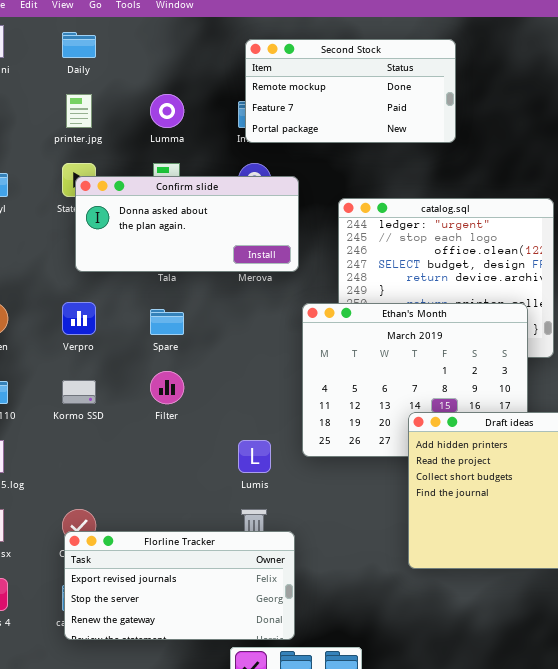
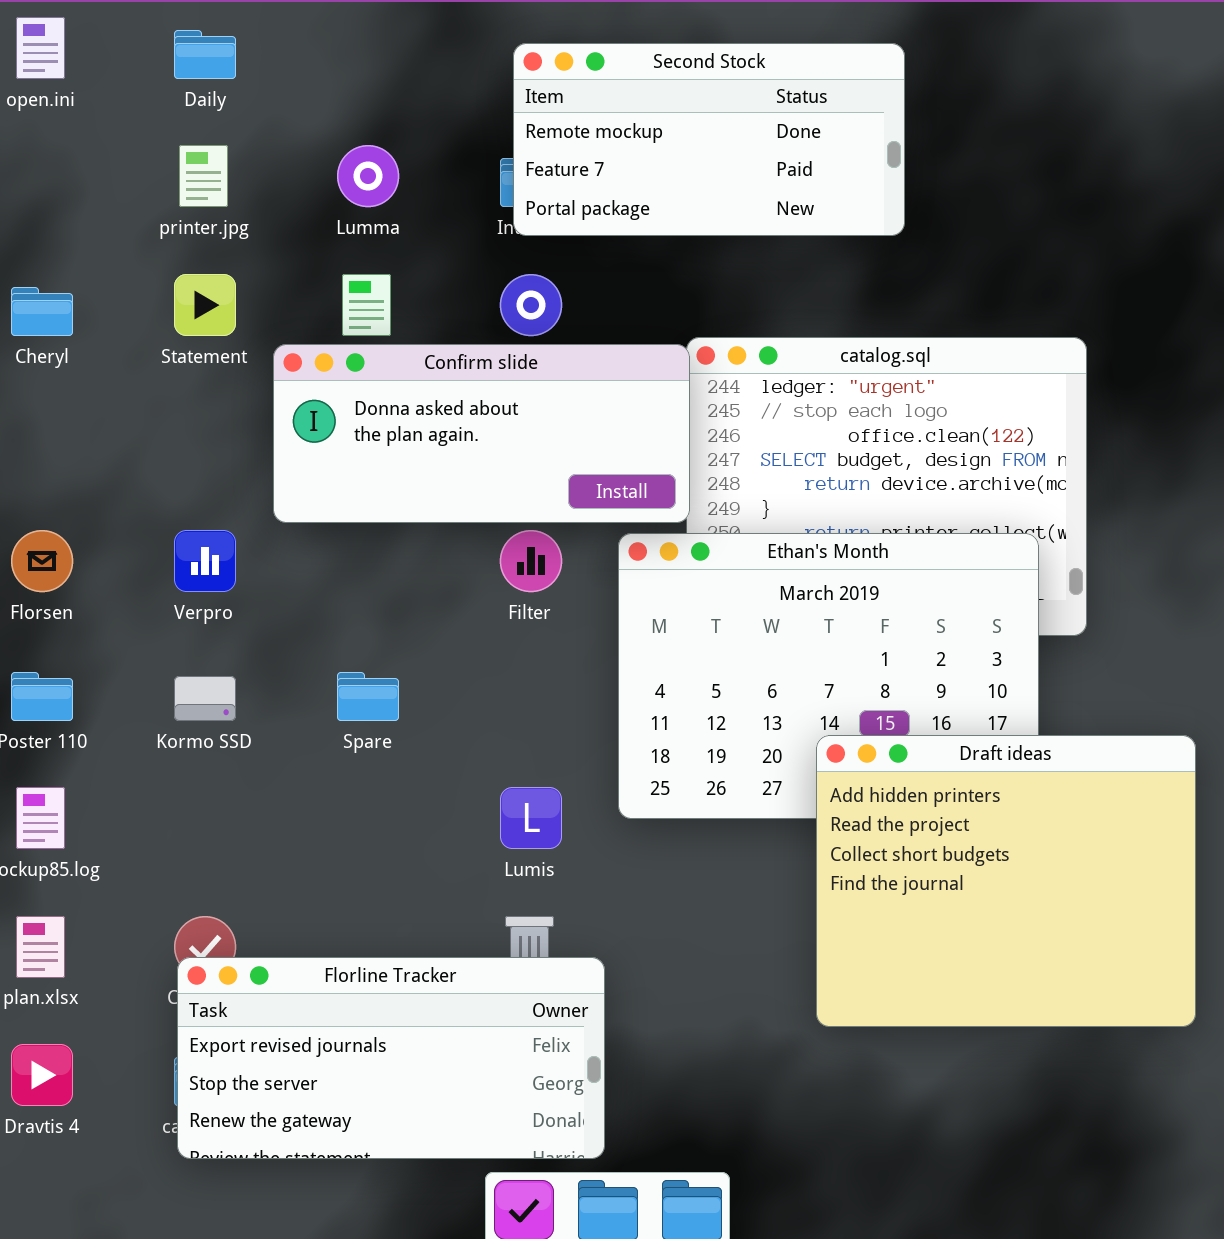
Confirm slide: [75,176,299,272] -> [273,344,690,523], moved
Spare: [150,309,184,335] -> [337,672,399,721], moved
Filter: [150,371,184,404] -> [500,530,562,592], moved

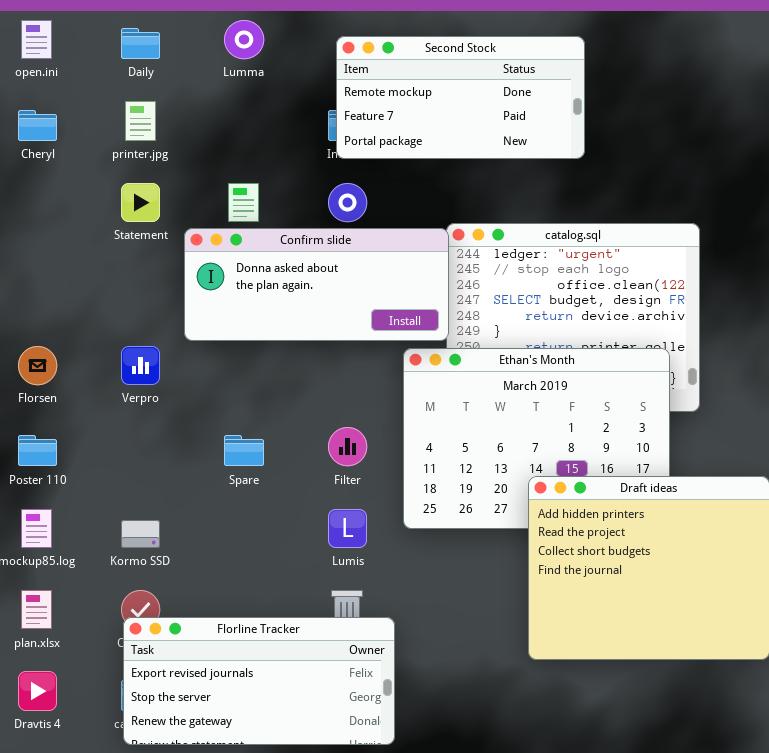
Lumma: [337,145,399,207] -> [224,20,264,59], moved
Cheryl: [11,287,73,336] -> [18,110,57,141], moved
Filter: [500,530,562,592] -> [328,427,367,466], moved
Kormo SSD: [174,676,236,721] -> [121,520,160,548], moved

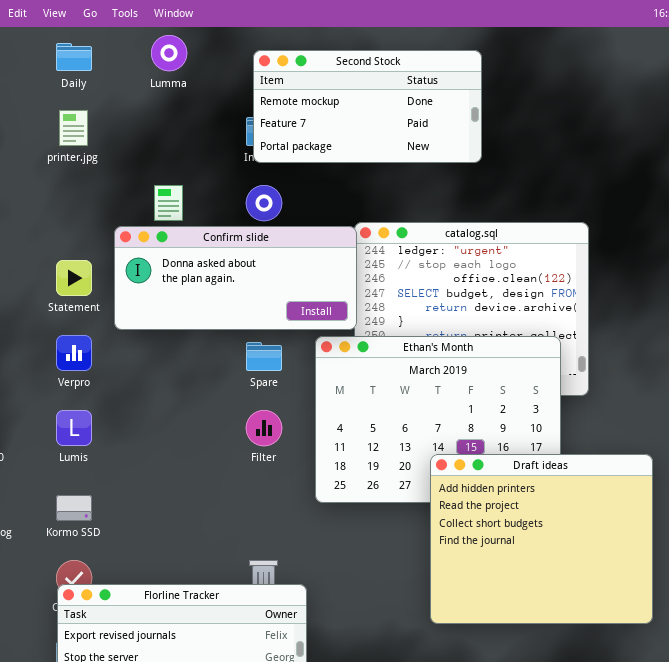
Statement: [121,183,160,222] -> [56,260,92,296], moved
Spare: [224,435,264,466] -> [246,342,282,371], moved
Lumis: [328,509,367,548] -> [56,410,92,446], moved

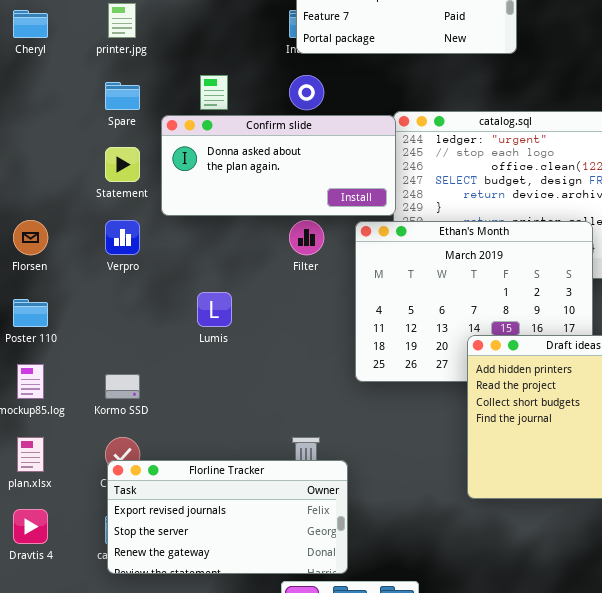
Spare: [246,342,282,371] -> [105,82,140,110], moved
Lumis: [56,410,92,446] -> [197,292,232,327], moved
Filter: [246,410,282,446] -> [289,220,324,255], moved

